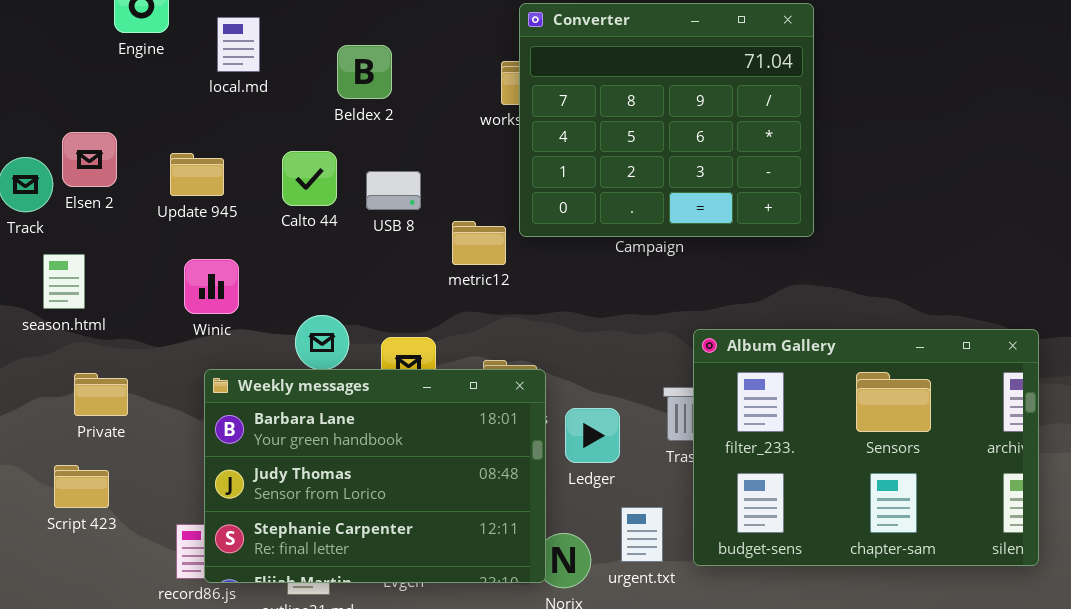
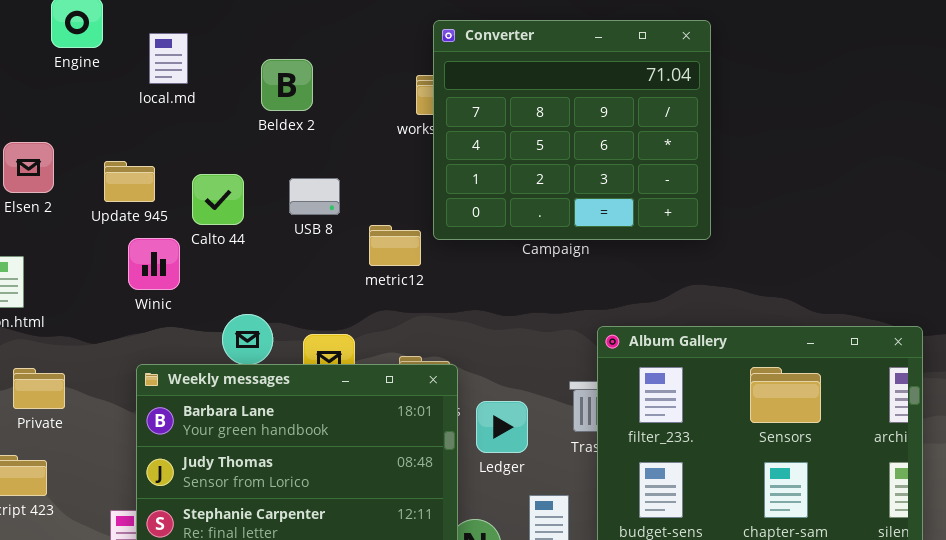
Calto 44: [282,151,337,206] -> [192,174,244,225], moved
Winic: [184,259,239,314] -> [128,238,180,290], moved

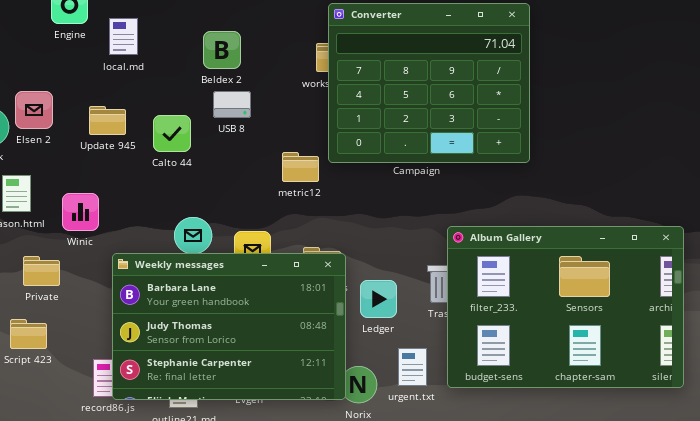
local.md: [149,33,188,84] -> [109,18,138,55], moved
USB 8: [289,178,340,215] -> [213,91,251,118], moved
Winic: [128,238,180,290] -> [62,193,99,231], moved

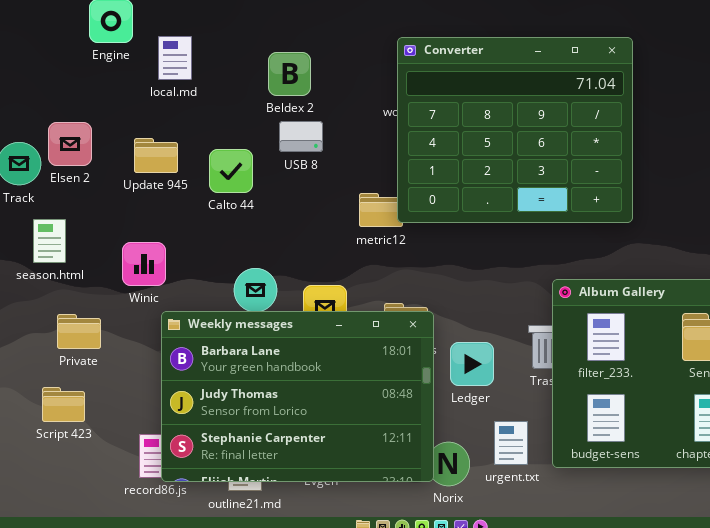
Converter: [328,3,530,163] -> [397,37,633,223], moved
Winic: [62,193,99,231] -> [122,242,166,286], moved

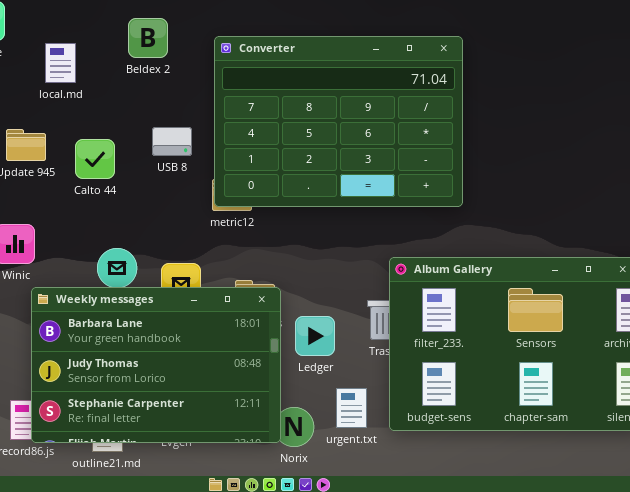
local.md: [158,36,192,80] -> [45,43,76,83], moved
Converter: [397,37,633,223] -> [214,36,463,207], resized
Beldex 2: [268,52,311,96] -> [128,18,168,58], moved
USB 8: [279,121,323,152] -> [152,127,192,156], moved

